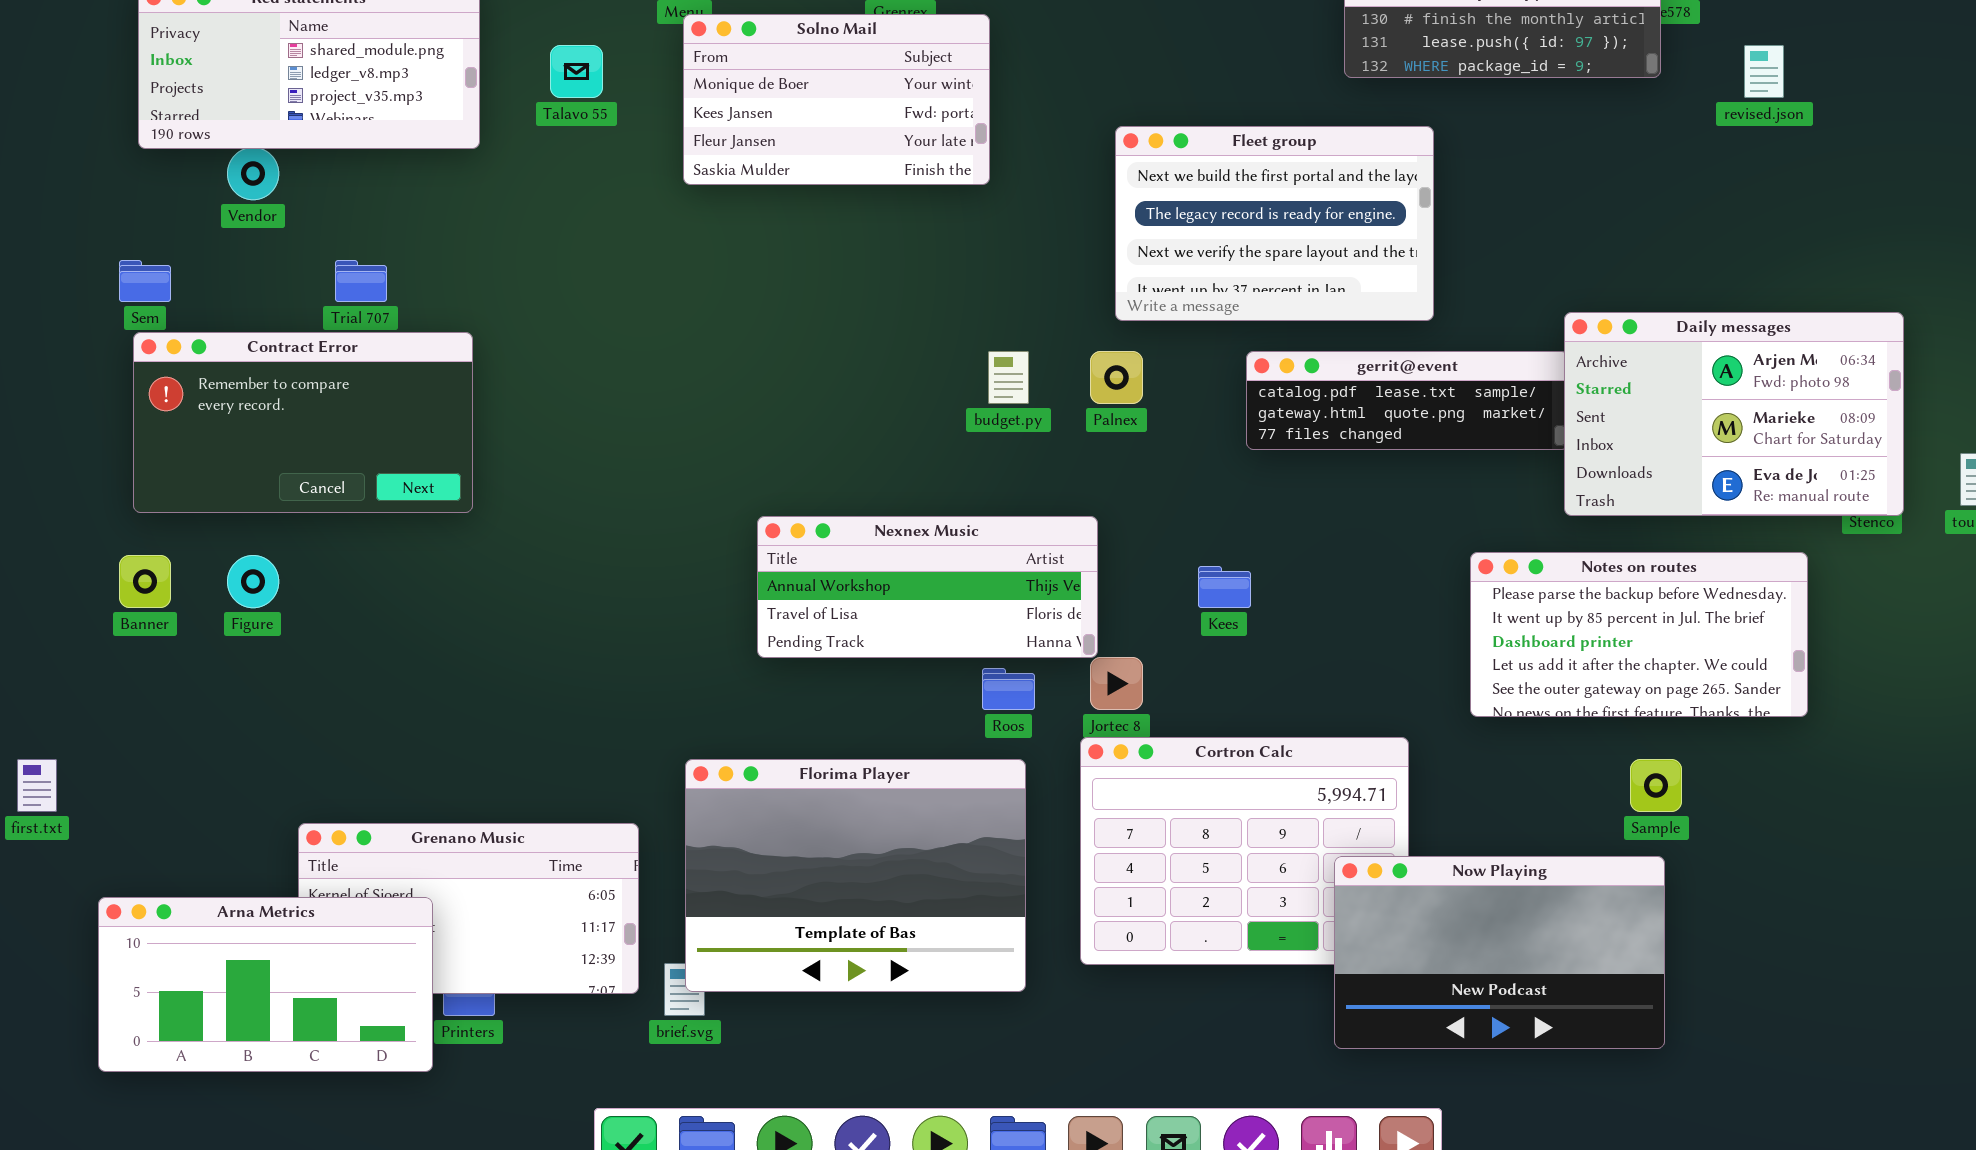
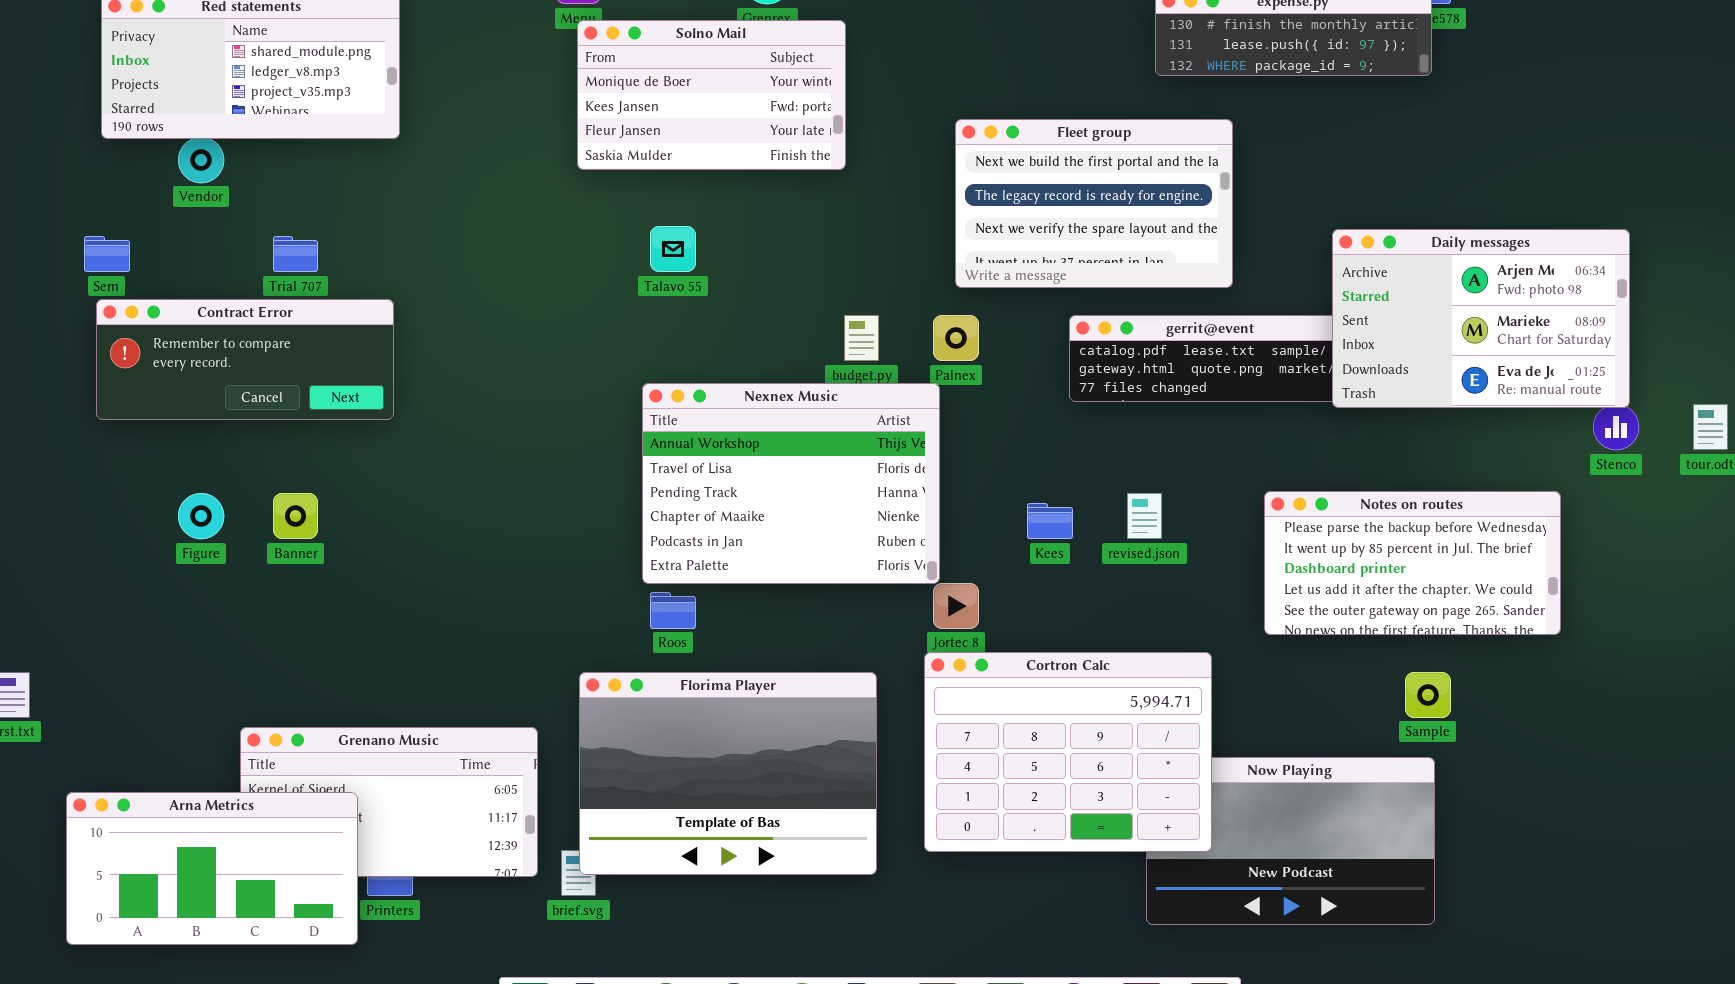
Talavo 55: [550,45,603,98] -> [650,226,696,272], moved
revised.json: [1744,45,1784,98] -> [1127,493,1162,539], moved
Daily messages: [1564,312,1904,516] -> [1332,229,1630,408], moved
Contract Error: [133,332,473,513] -> [96,299,394,420], resized
Nexnex Music: [757,516,1098,658] -> [642,383,940,584], resized
Banner: [119,555,171,608] -> [273,493,318,539], moved
Roos: [982,668,1035,710] -> [650,592,696,629], moved
Cortron Calc: [1080,737,1409,965] -> [924,652,1212,852], raised

